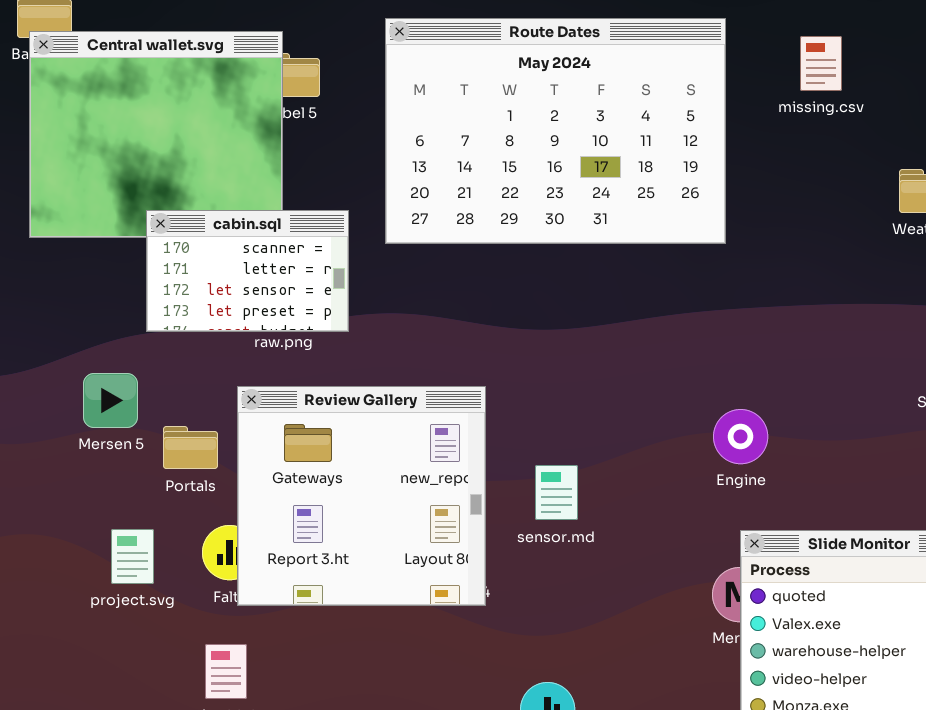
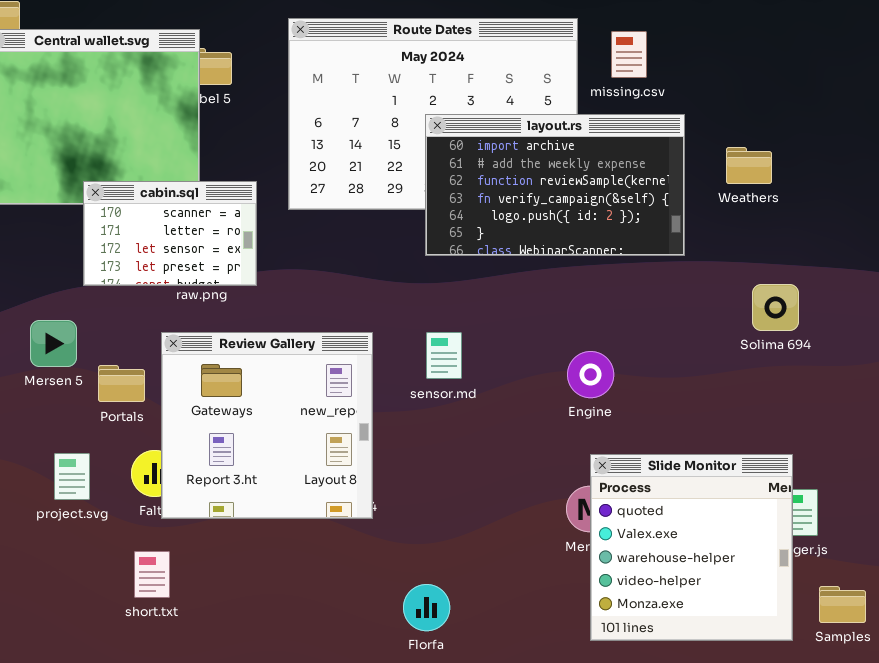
missing.csv: [800,36,842,91] -> [611,31,647,78], moved
layout.rs: none -> [425,114,685,256], opened
sensor.md: [535,465,578,520] -> [426,332,462,379], moved

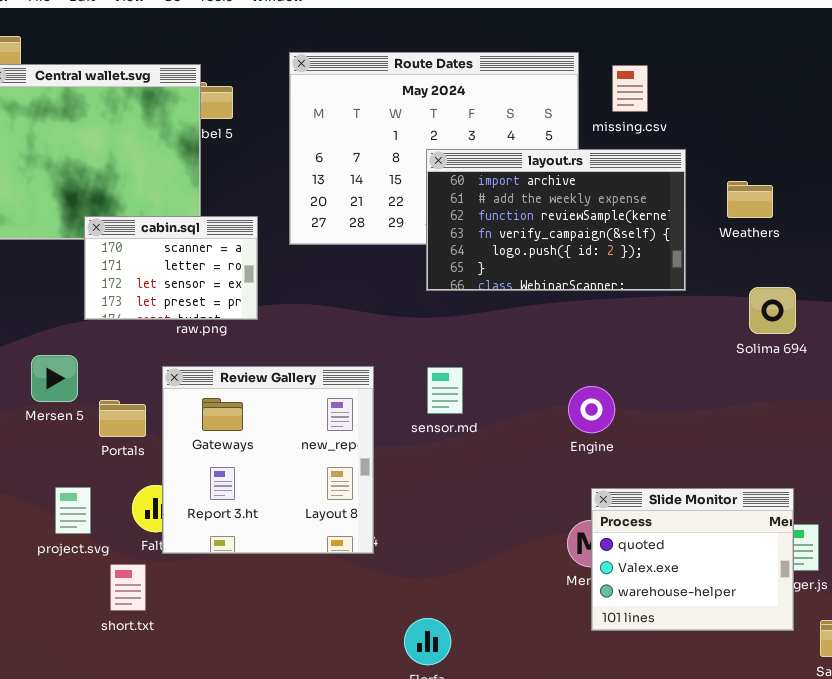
Solima 694: [752,284,799,331] -> [749,287,796,334], moved
Slide Monitor: [590,454,793,641] -> [591,488,794,631], resized
short.txt: [134,551,170,598] -> [110,564,146,611], moved

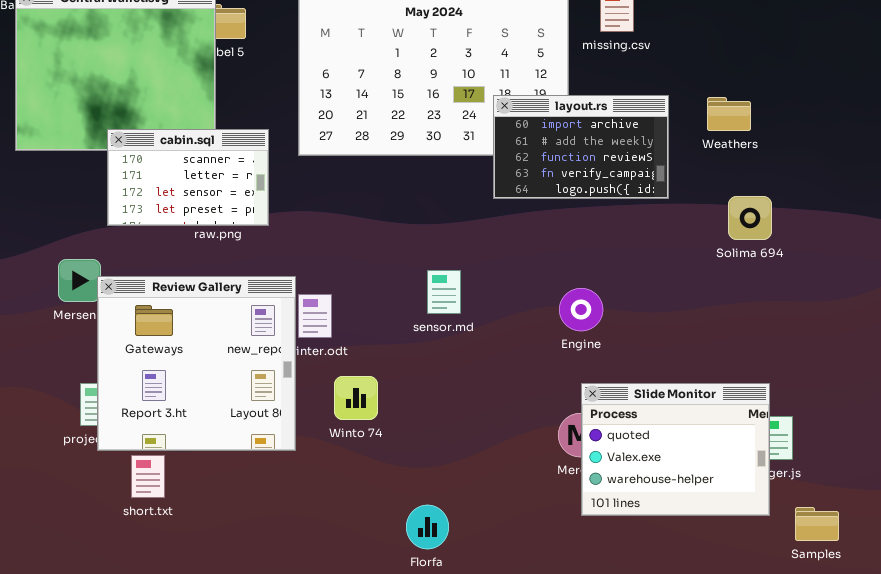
layout.rs: [426,149,686,291] -> [493,95,669,199], resized
Review Gallery: [162,366,374,554] -> [97,276,296,451], moved

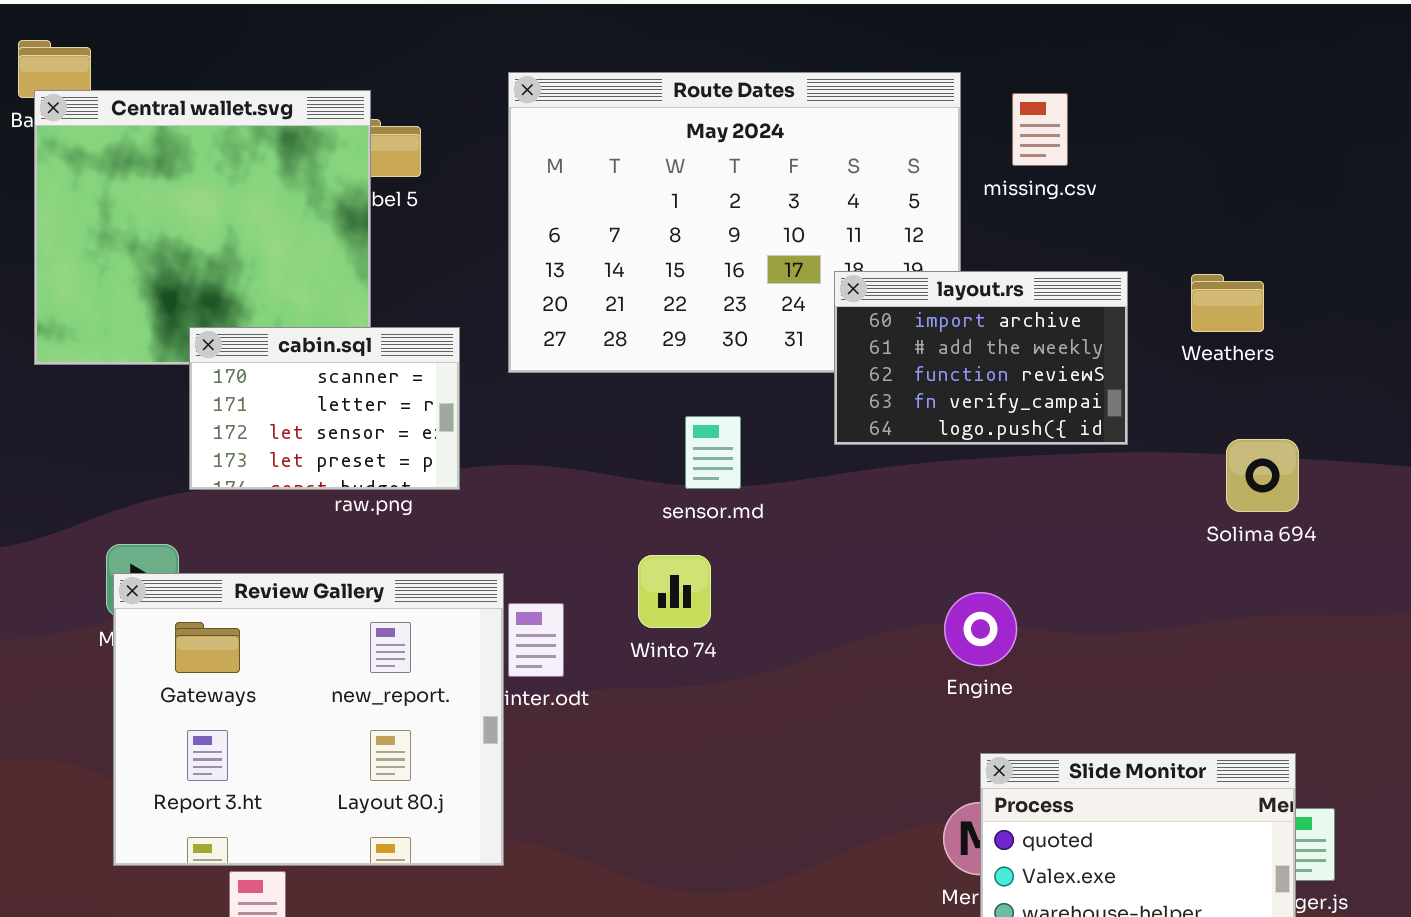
sensor.md: [427,270,461,314] -> [685,416,741,489], moved
Review Gallery: [97,276,296,451] -> [113,573,504,866], resized
Winto 74: [334,376,378,420] -> [638,555,711,628], moved

